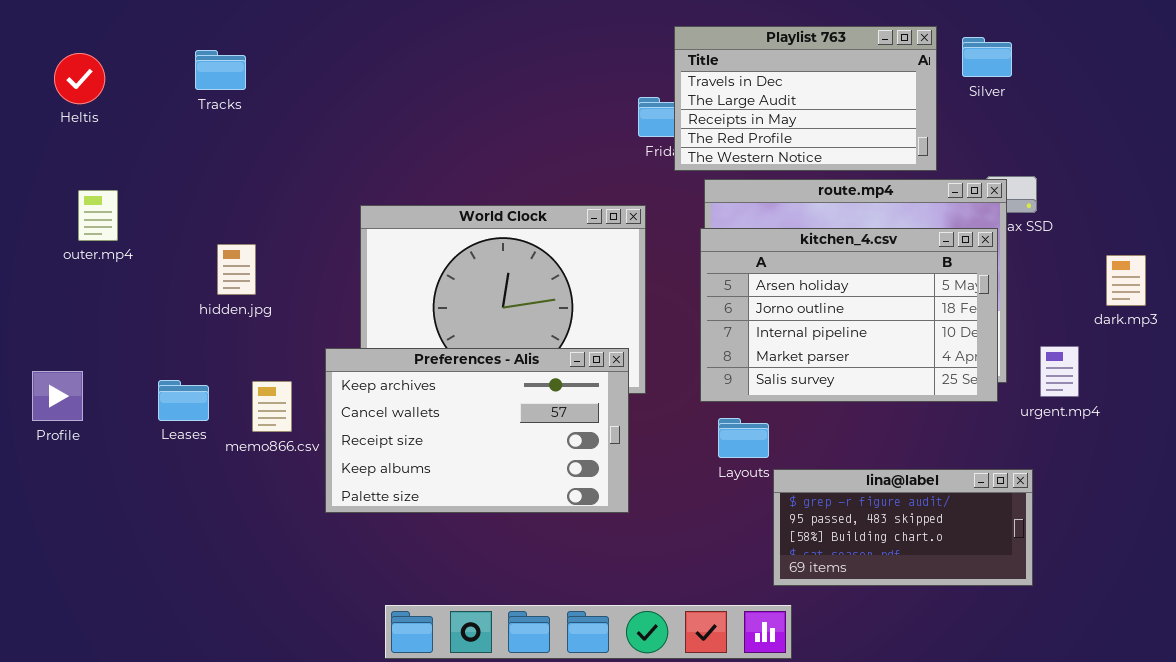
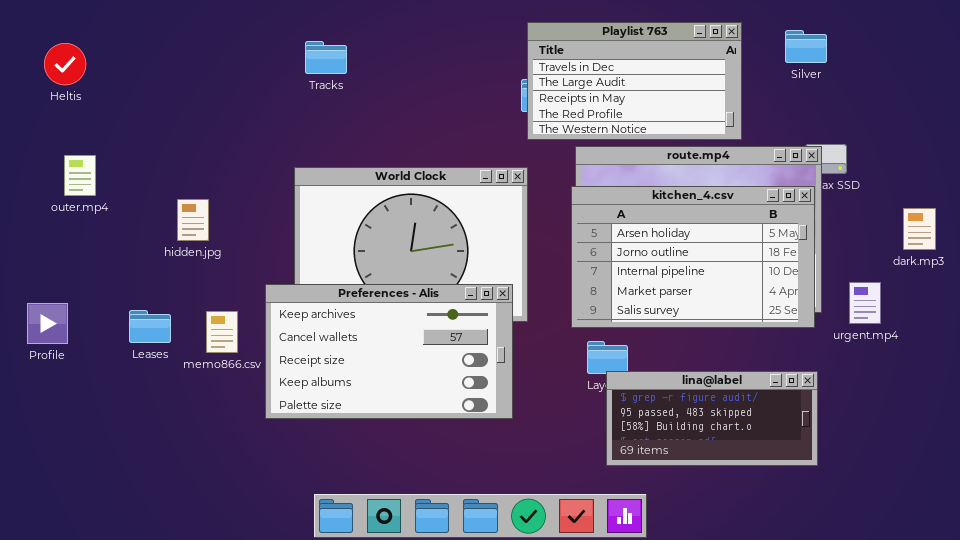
Playlist 763: [674,26,937,171] -> [527,22,742,140], moved
Tracks: [195,50,246,90] -> [305,41,347,74], moved
lina@label: [773,469,1033,586] -> [606,371,818,466], moved

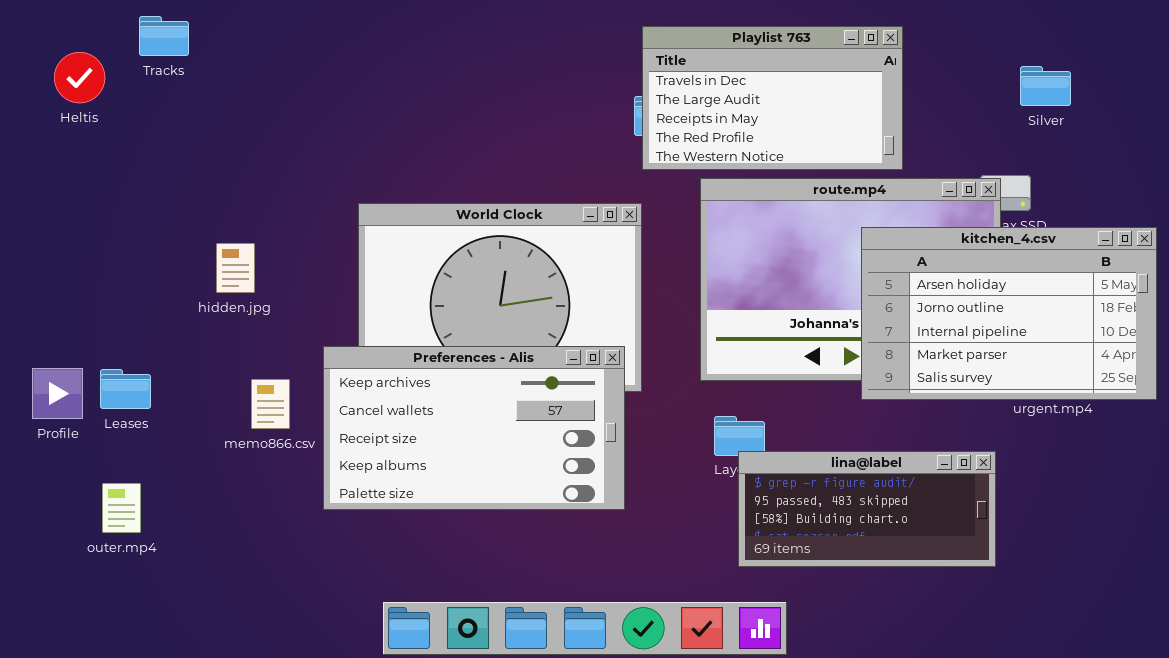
Silver: [785,30,827,63] -> [1020,66,1071,106], moved
Tracks: [305,41,347,74] -> [139,16,189,56], moved
outer.mp4: [64,155,96,196] -> [102,483,141,533], moved
kitchen_4.csv: [571,186,815,328] -> [861,227,1157,400], moved
Leases: [129,310,171,343] -> [100,369,151,409], moved

